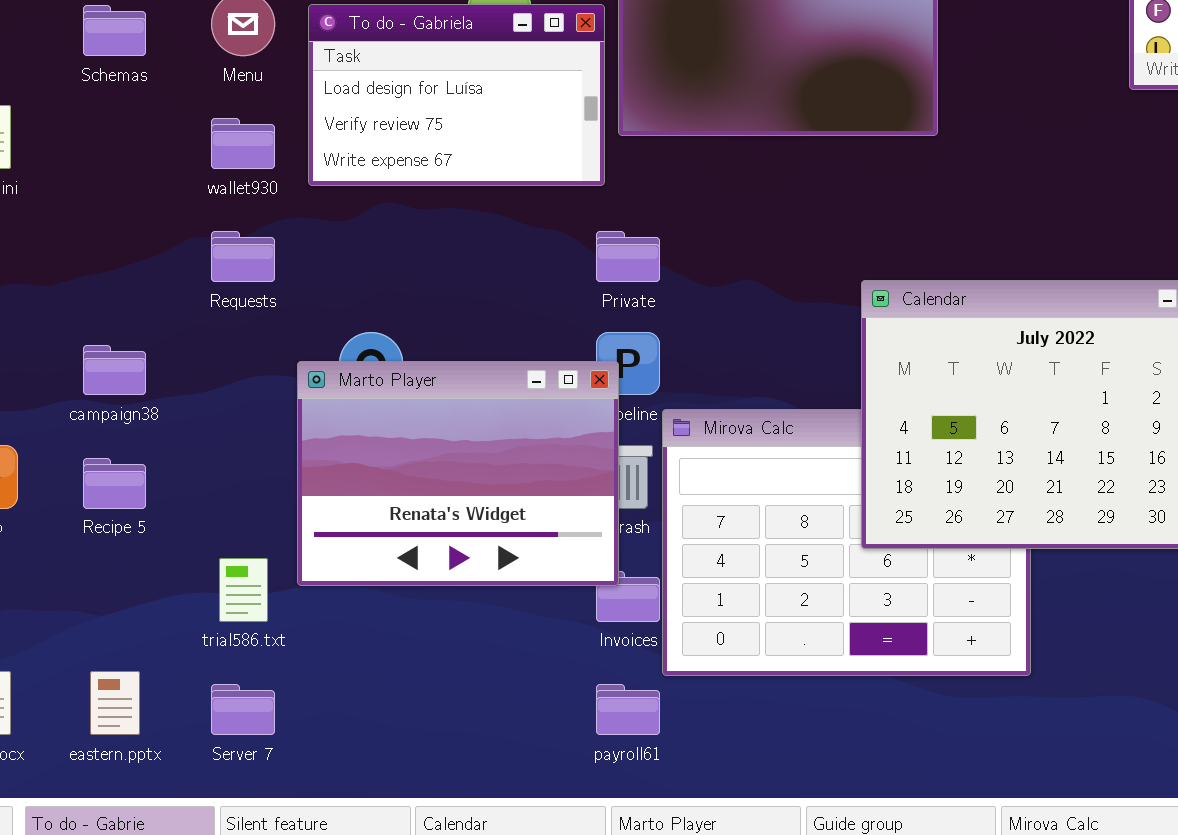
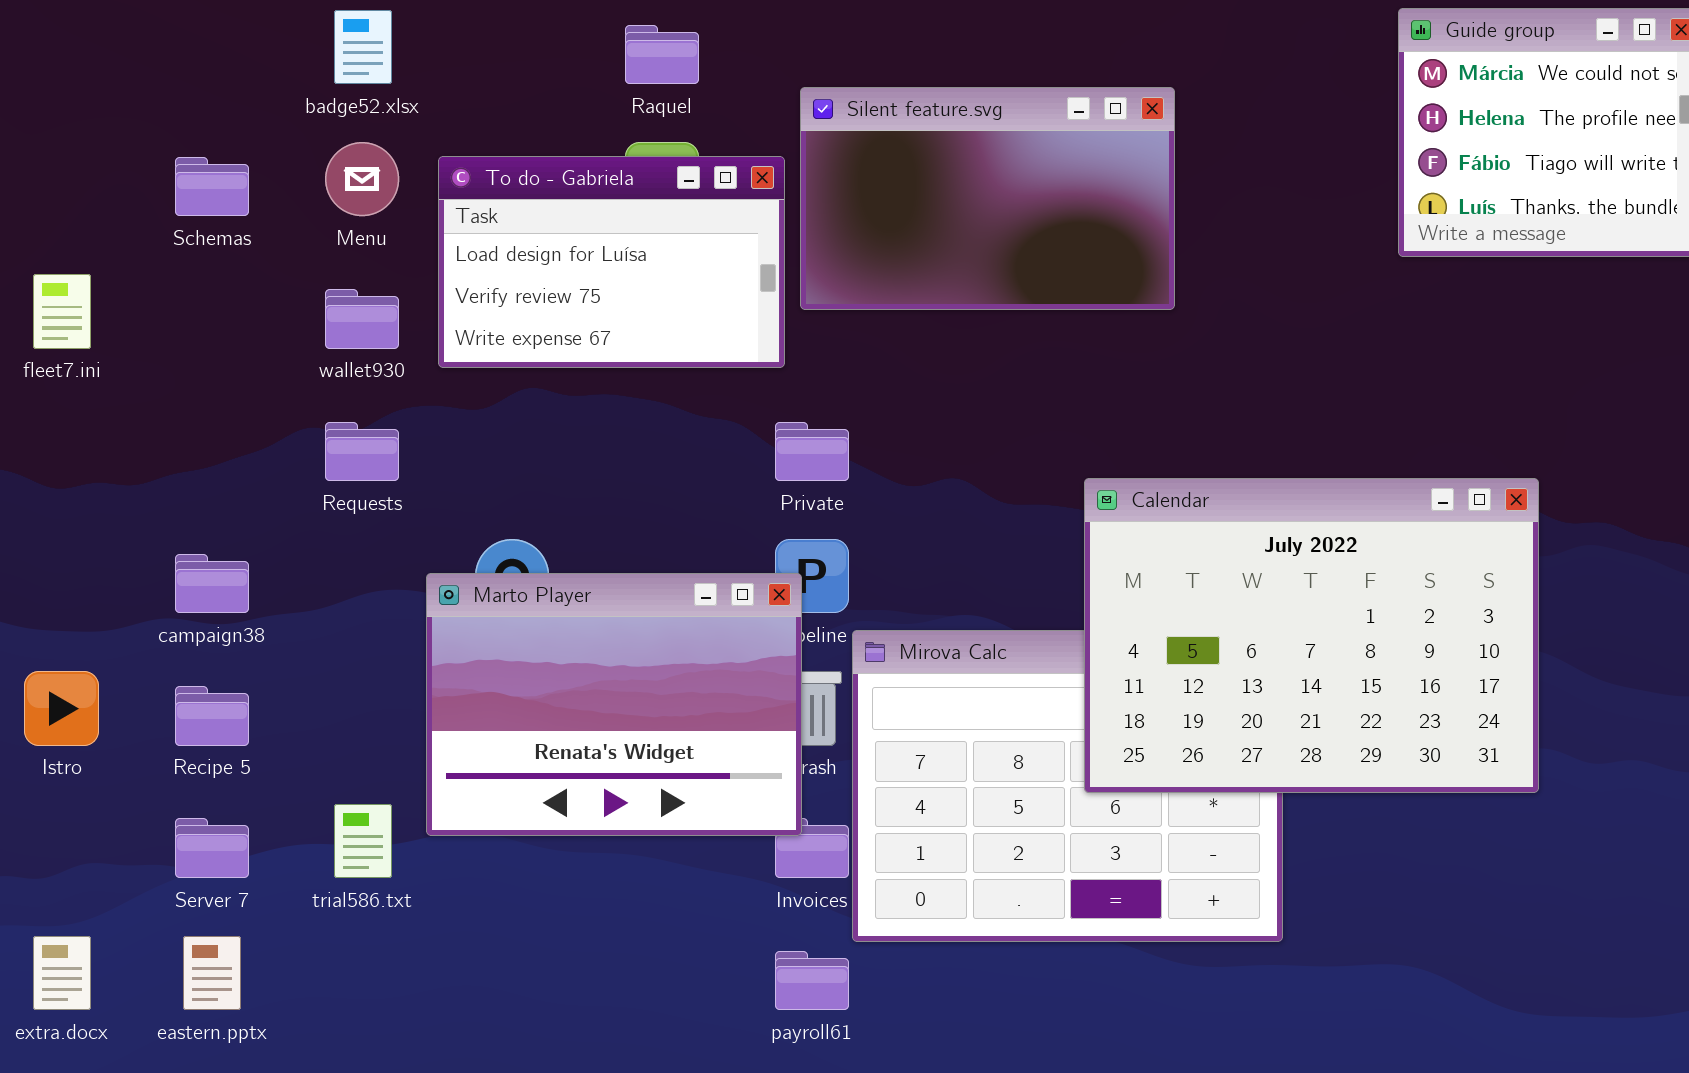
Server 7: [211,684,275,735] -> [175,818,249,878], moved

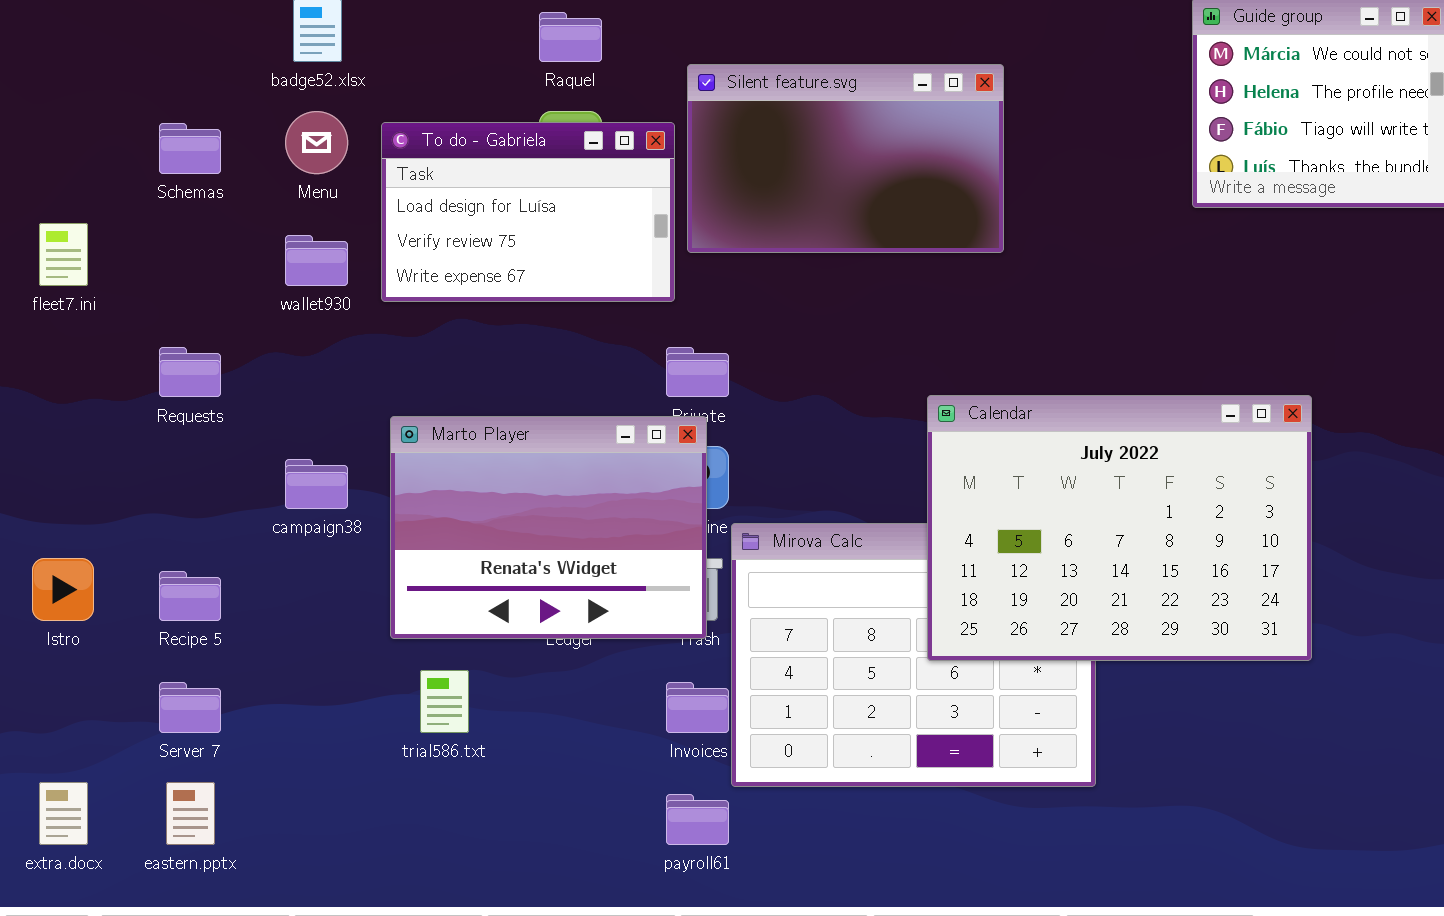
Requests: [325,422,399,481] -> [159,347,221,397], moved
campaign38: [175,554,249,613] -> [285,459,348,509], moved
Marto Player: [426,573,802,836] -> [390,416,707,639], moved
trial586.txt: [334,804,392,878] -> [420,670,469,733], moved

